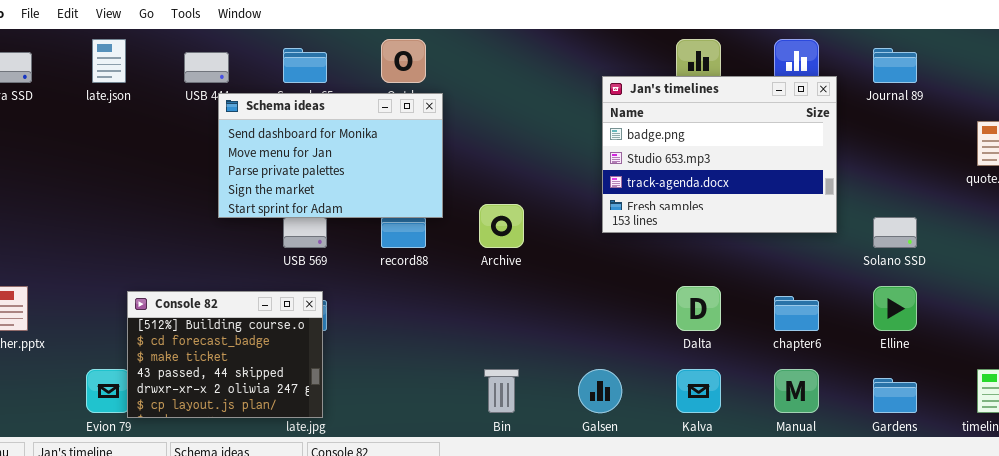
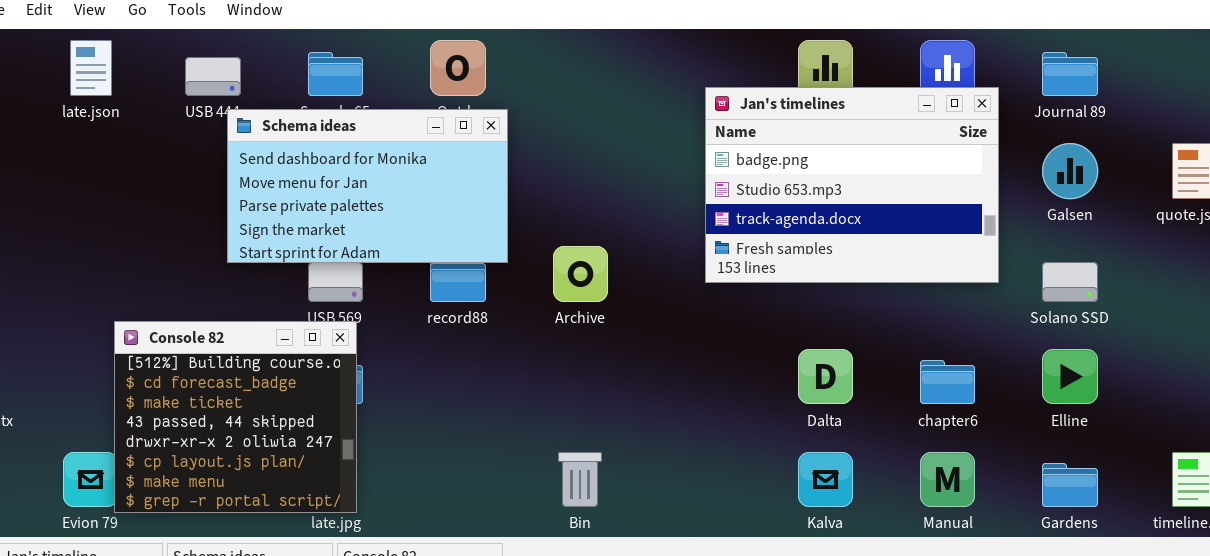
Console 82: [127,291,323,418] -> [114,321,357,513], resized
Galsen: [578,369,622,413] -> [1042,143,1098,199], moved

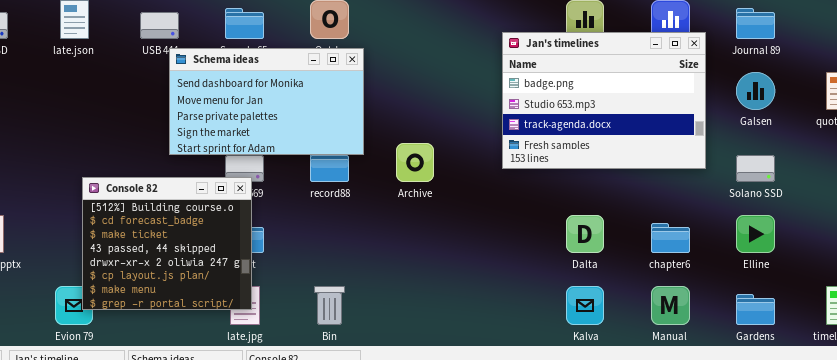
Console 82: [114,321,357,513] -> [82,177,252,310], moved
Bin: [558,452,602,507] -> [314,286,345,325], moved

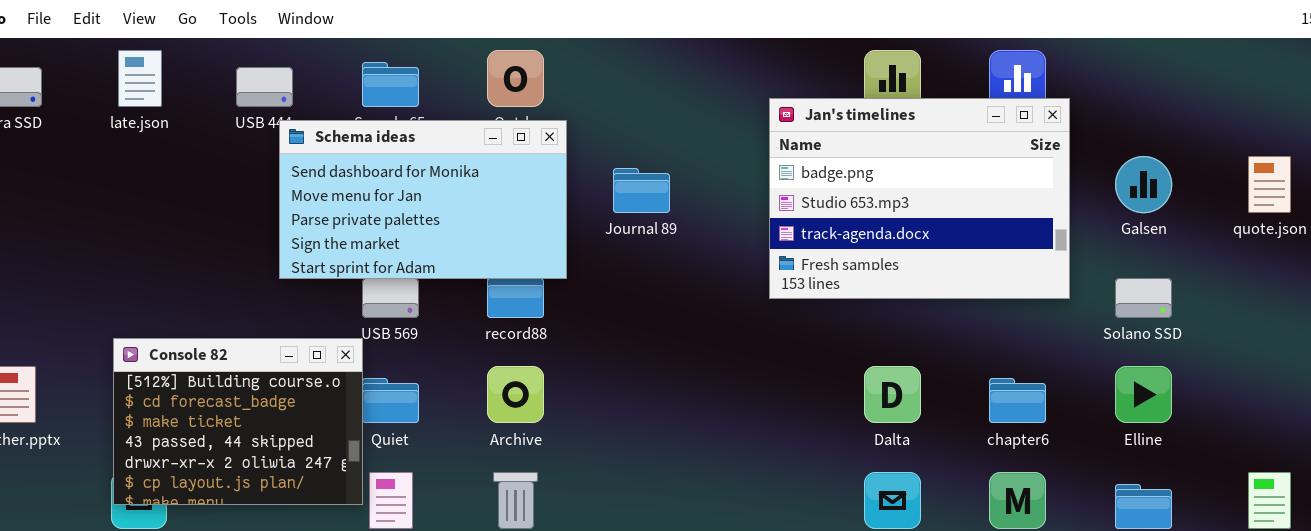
Journal 89: [736,8,775,39] -> [613,168,670,213], moved
Archive: [396,143,434,182] -> [487,366,544,423], moved
Console 82: [82,177,252,310] -> [113,338,363,505], moved, resized

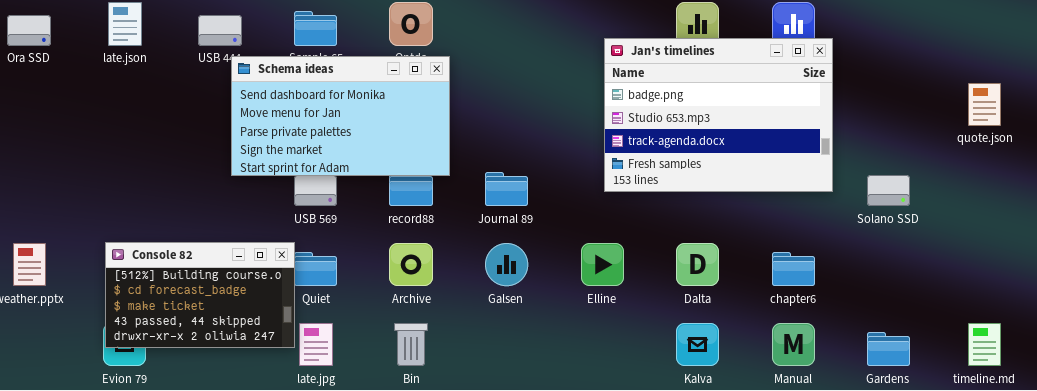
Galsen: [1115,156,1172,213] -> [485,243,528,286], moved
Journal 89: [613,168,670,213] -> [485,172,528,206], moved
Console 82: [113,338,363,505] -> [105,242,295,348], resized
Elline: [1115,366,1172,423] -> [581,243,624,286], moved

